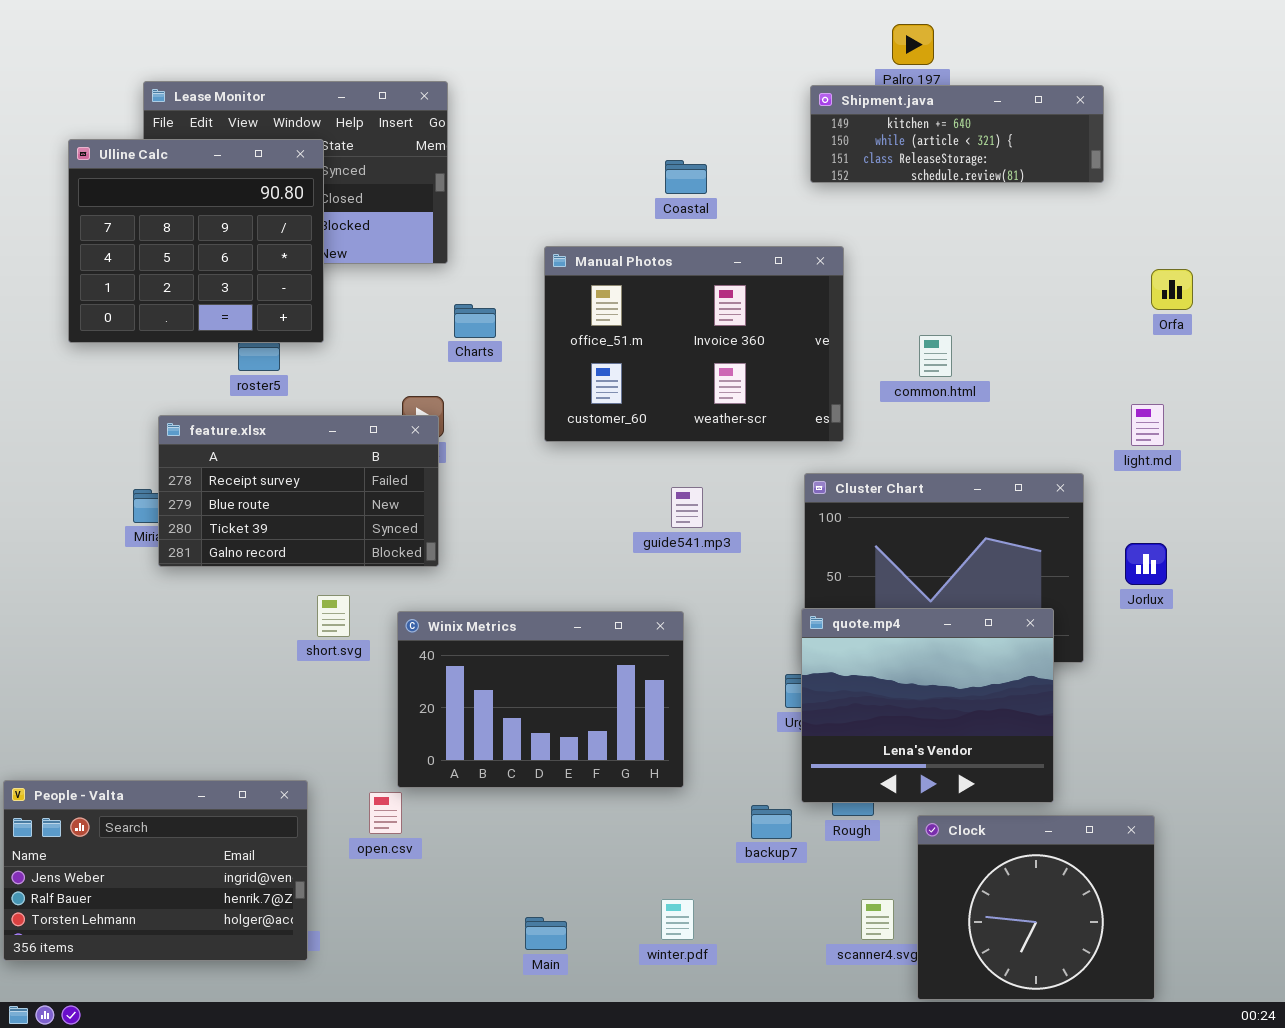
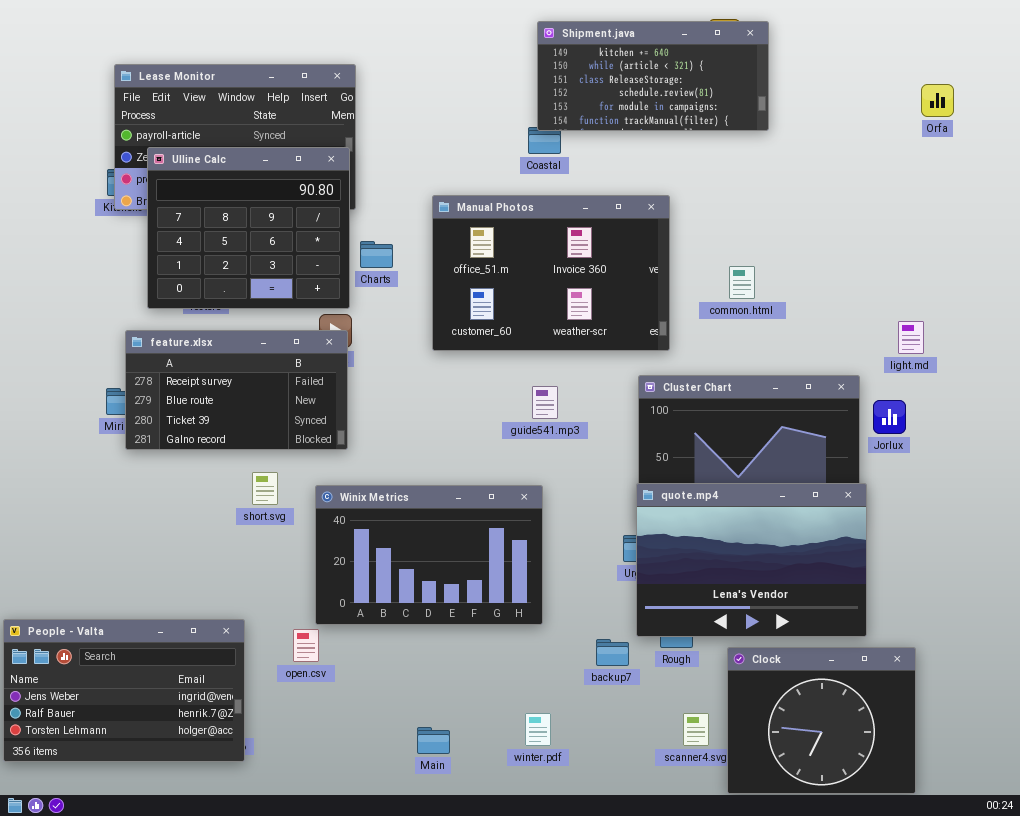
Shipment.java: [810,85,1104,183] -> [537,21,769,131], moved, resized
Ulline Calc: [68,139,324,343] -> [147,147,350,309], moved
Orfa: [1151,269,1193,310] -> [921,84,954,117], moved
Jorlux: [1125,543,1167,585] -> [873,400,906,434], moved
quote.mp4: [801,608,1054,803] -> [636,483,867,637], resized

